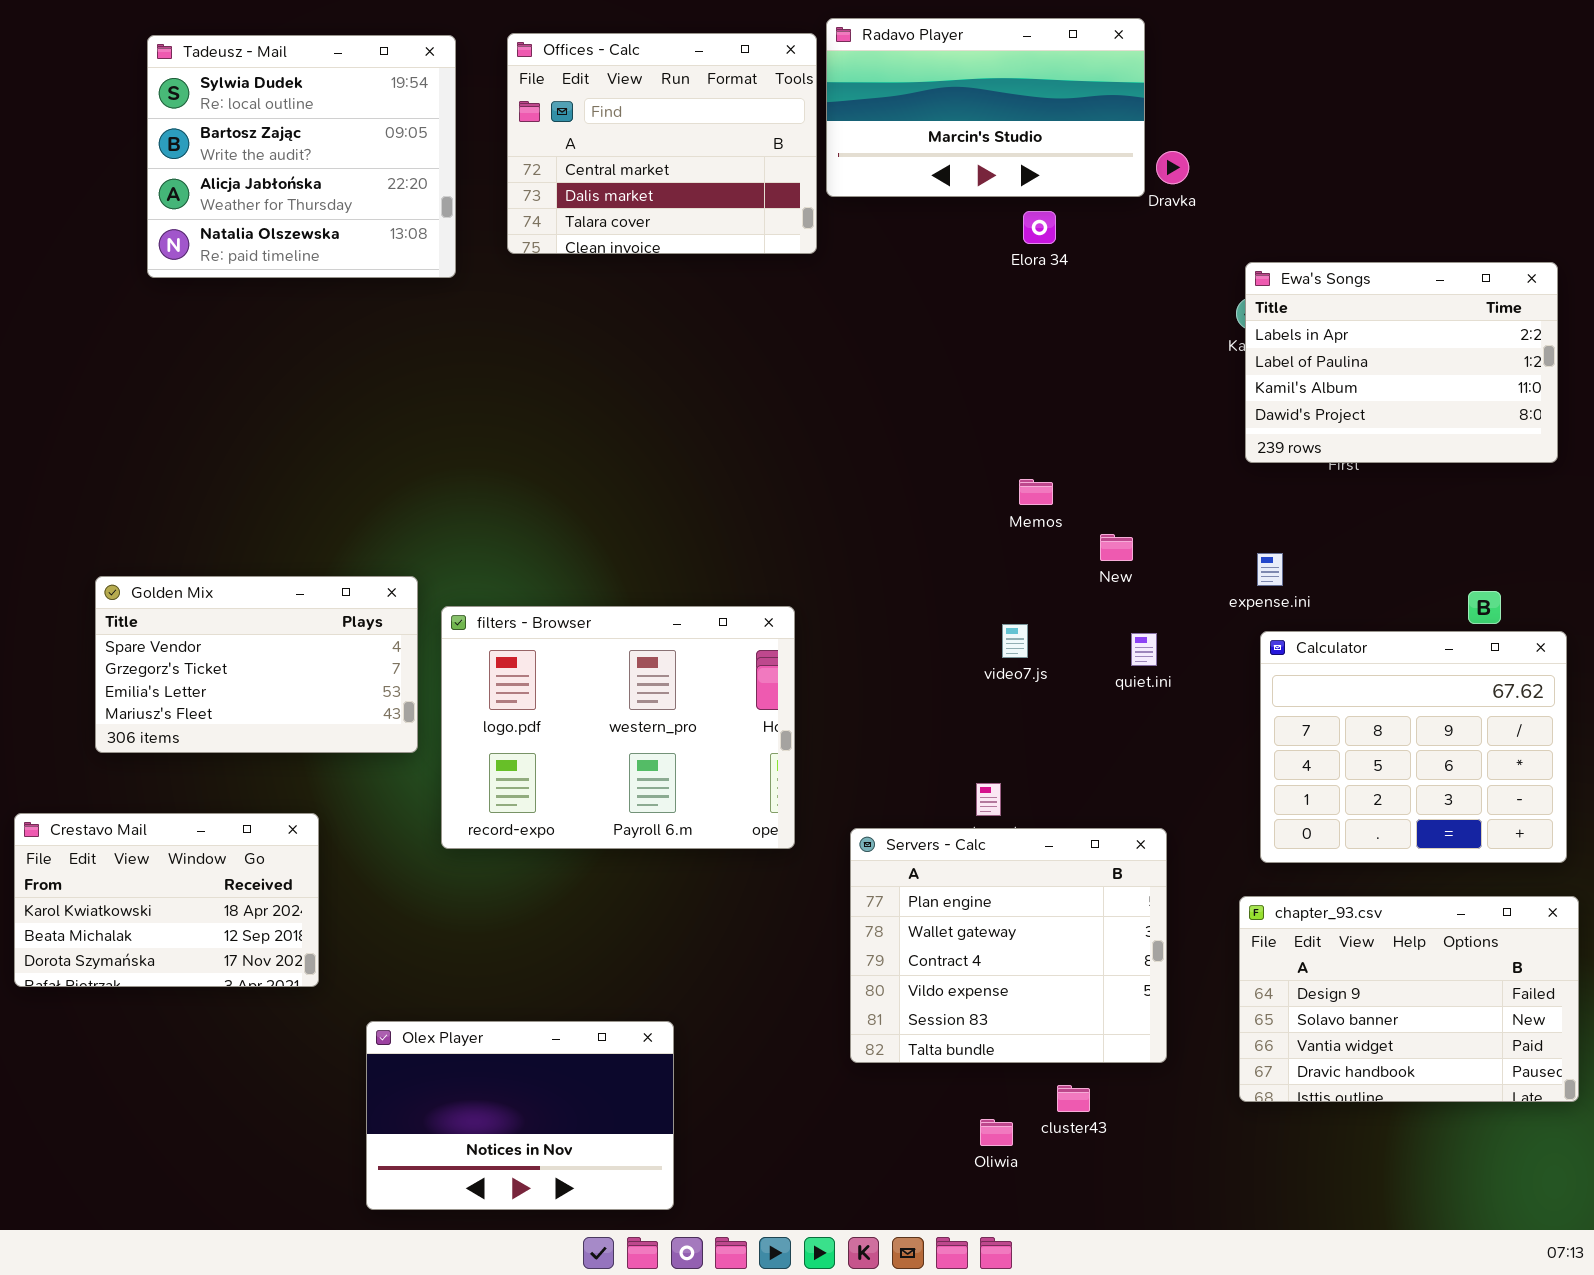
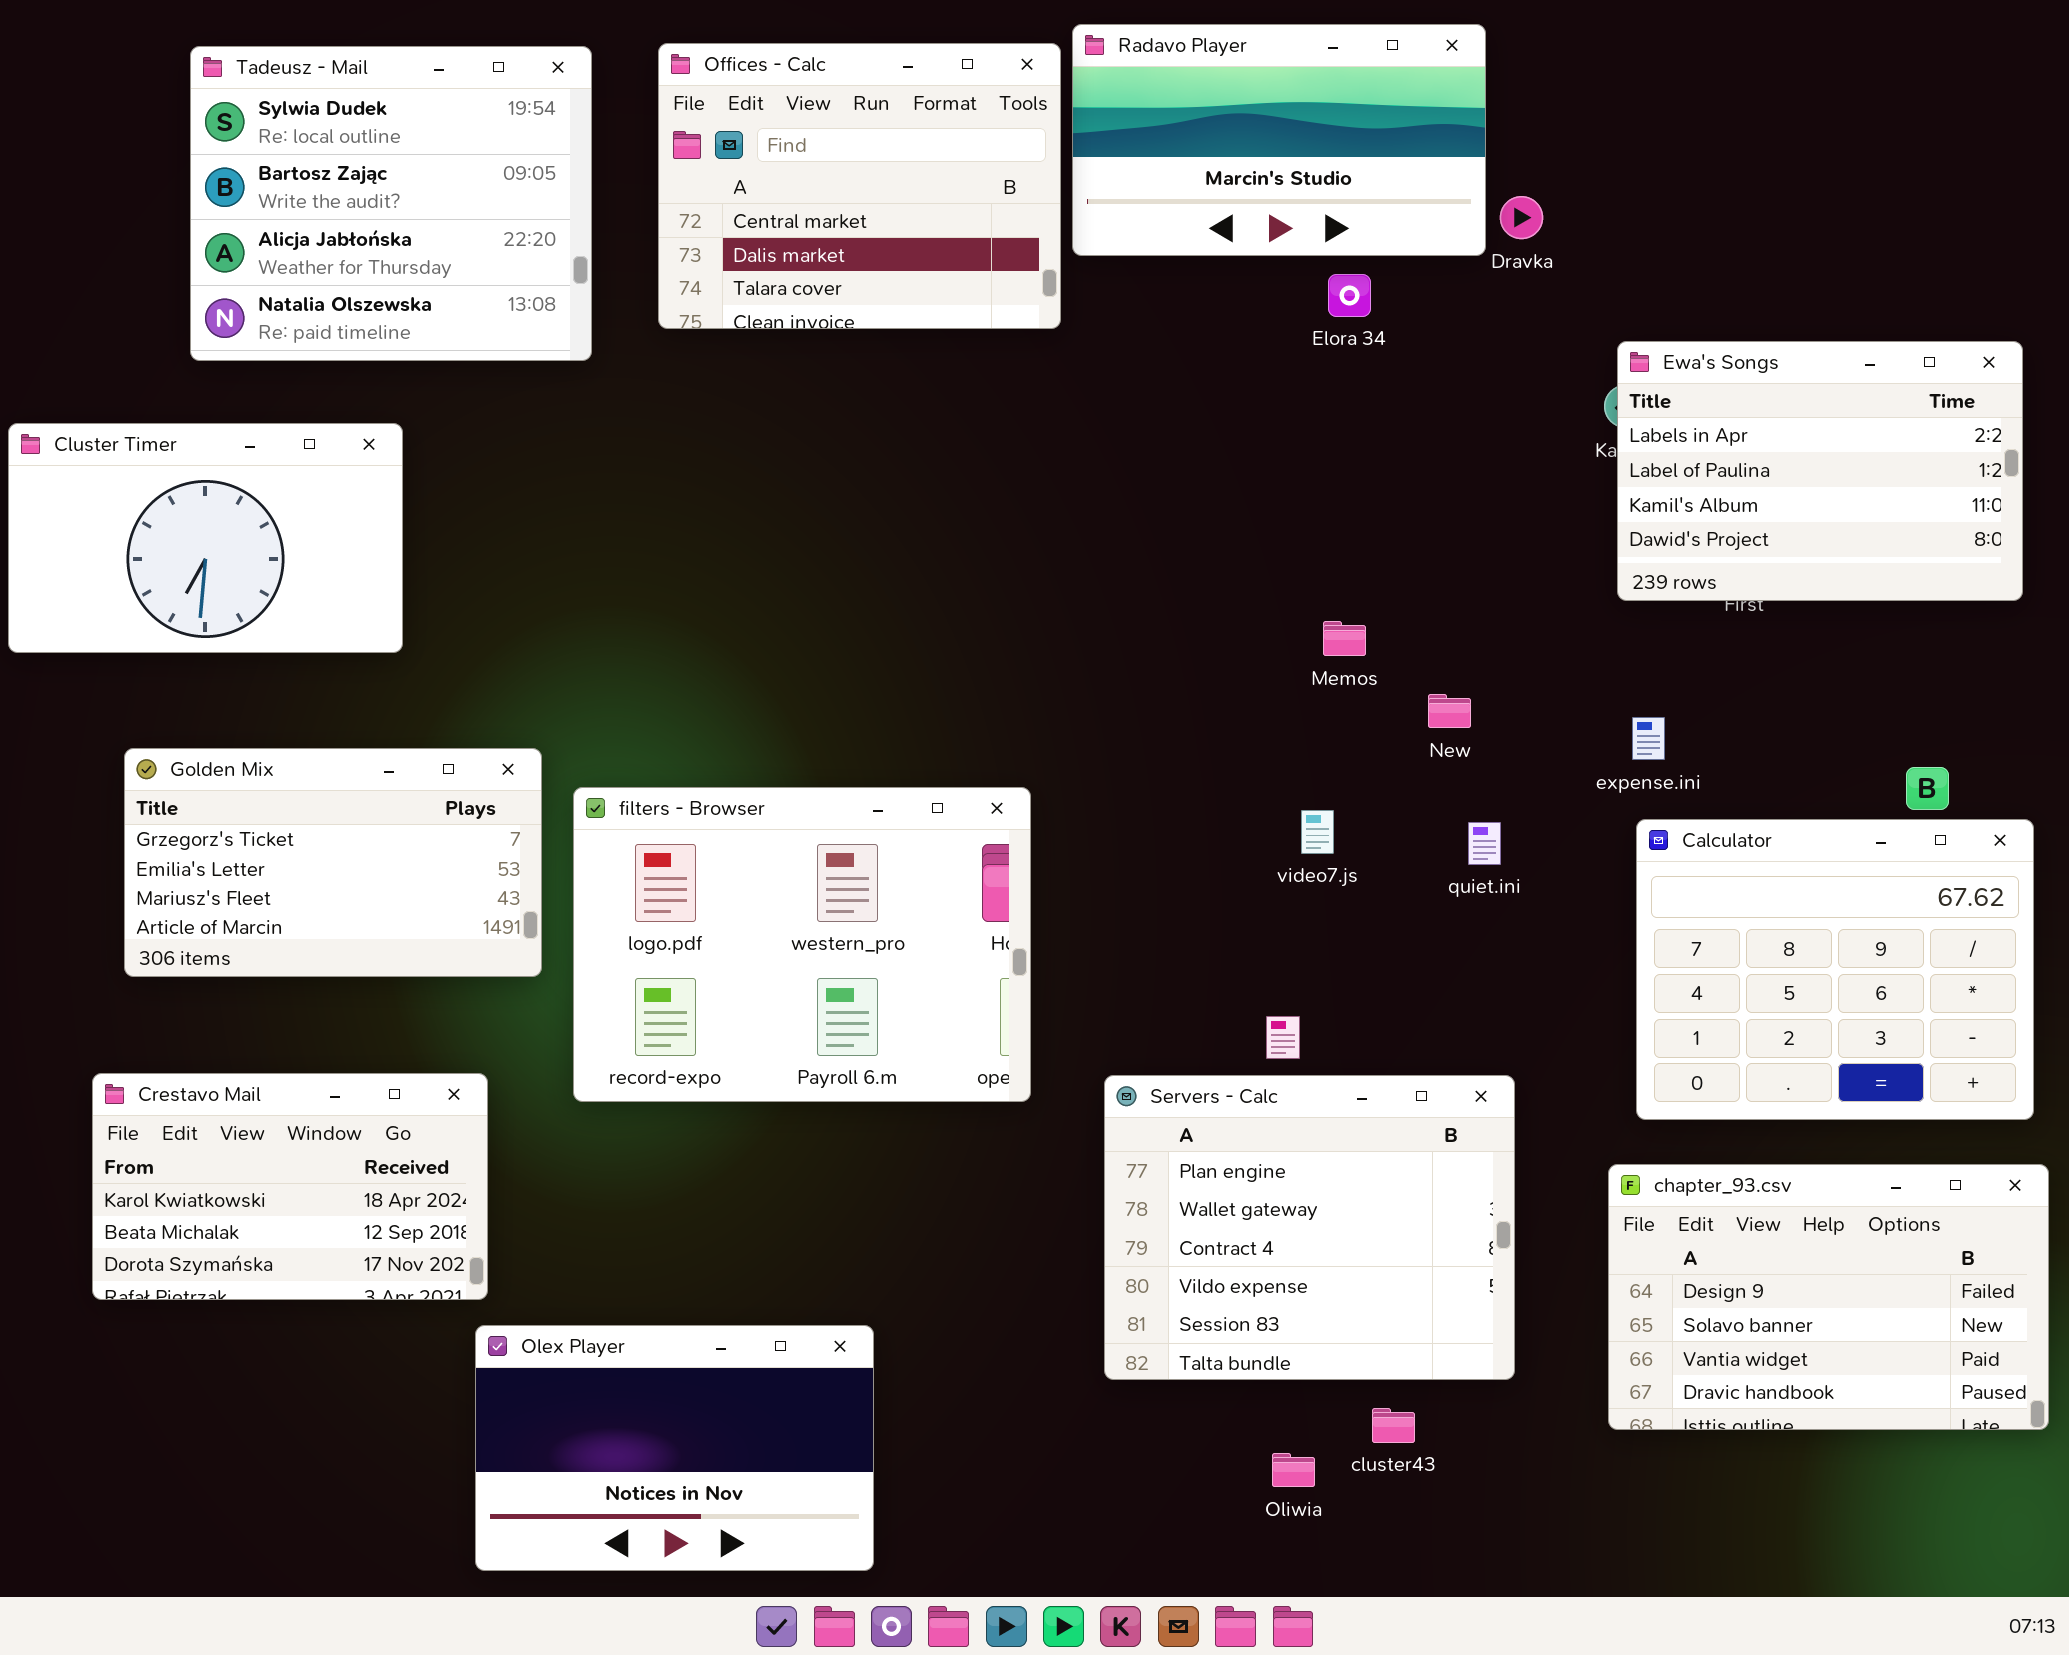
Cluster Timer: none -> [8,423,403,653], opened
Golden Mix: [95,576,418,753] -> [124,748,542,977], scrolled down 1 row
Crestavo Mail: [14,813,319,987] -> [92,1073,488,1300], moved

